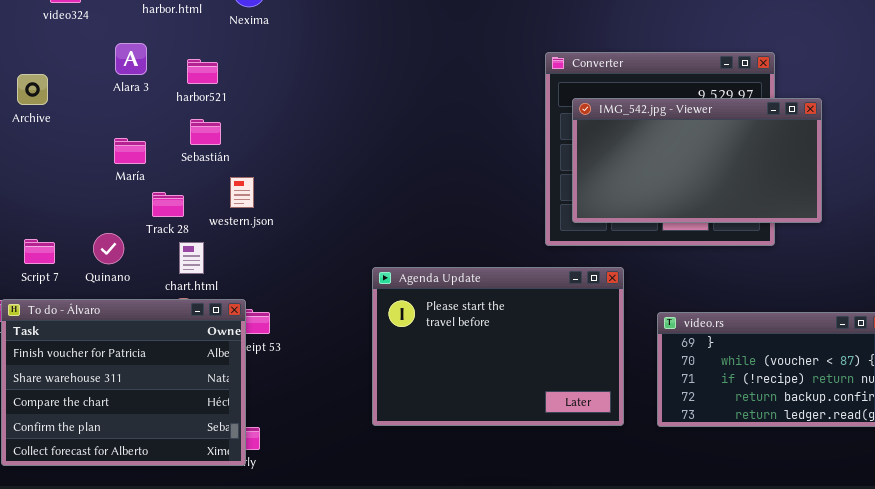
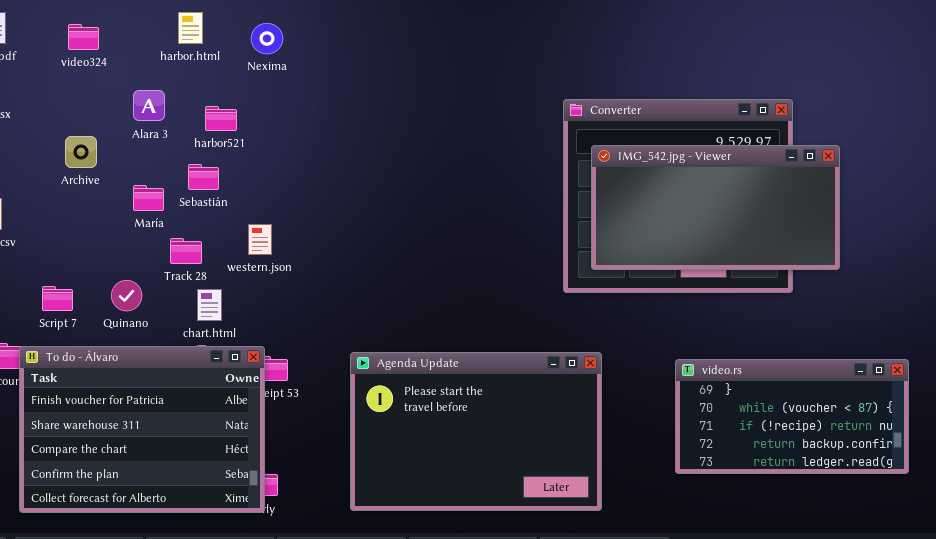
Archive: [17,74,48,105] -> [65,136,97,168], moved
Sebastián: [190,119,221,145] -> [188,164,219,190], moved
Agenda Update: [372,267,624,426] -> [350,352,602,511], moved

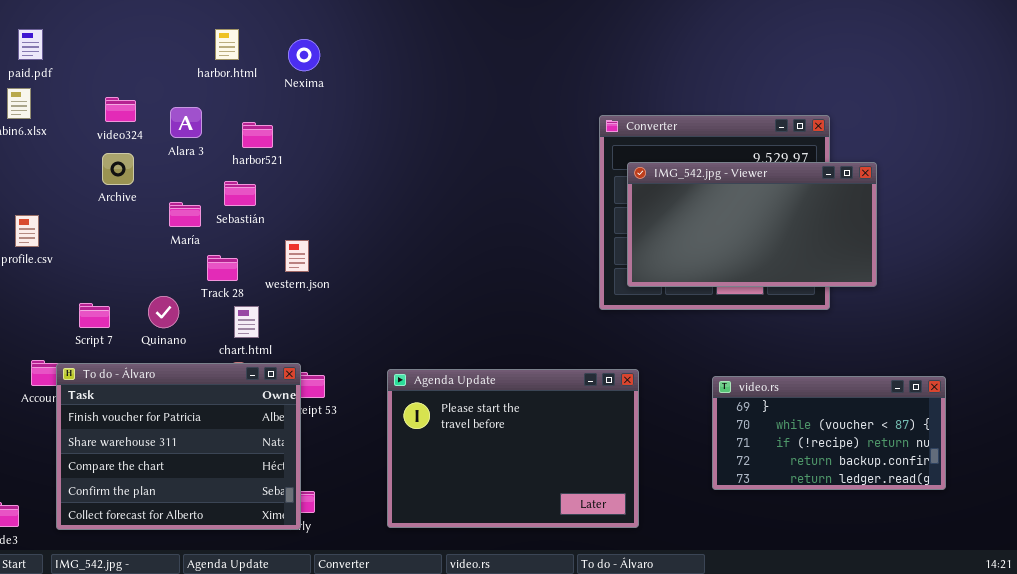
video324: [68,24,99,50] -> [105,97,136,122], moved

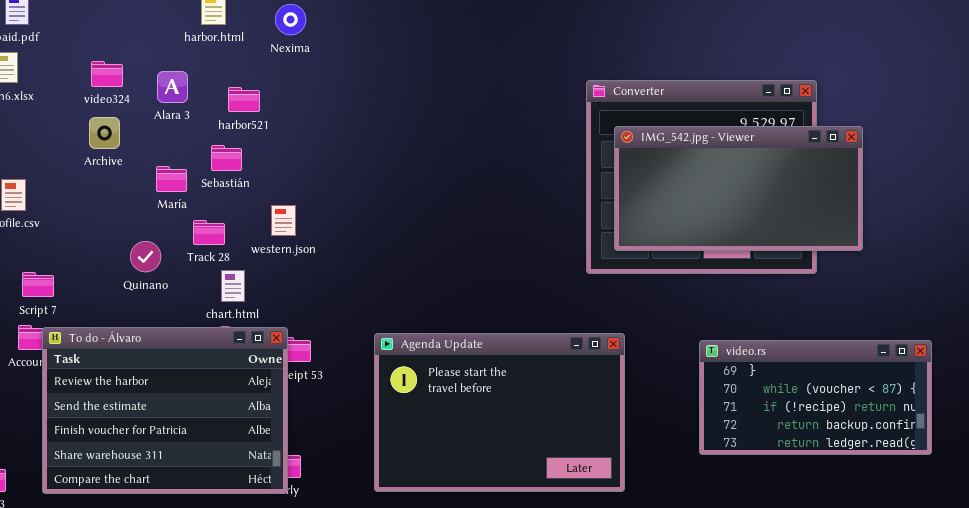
Quinano: [148,296,179,328] -> [130,241,161,272], moved
Script 7: [79,303,110,328] -> [22,272,54,297], moved
To do - Álvaro: [56,363,301,530] -> [42,327,288,494], scrolled up 2 rows

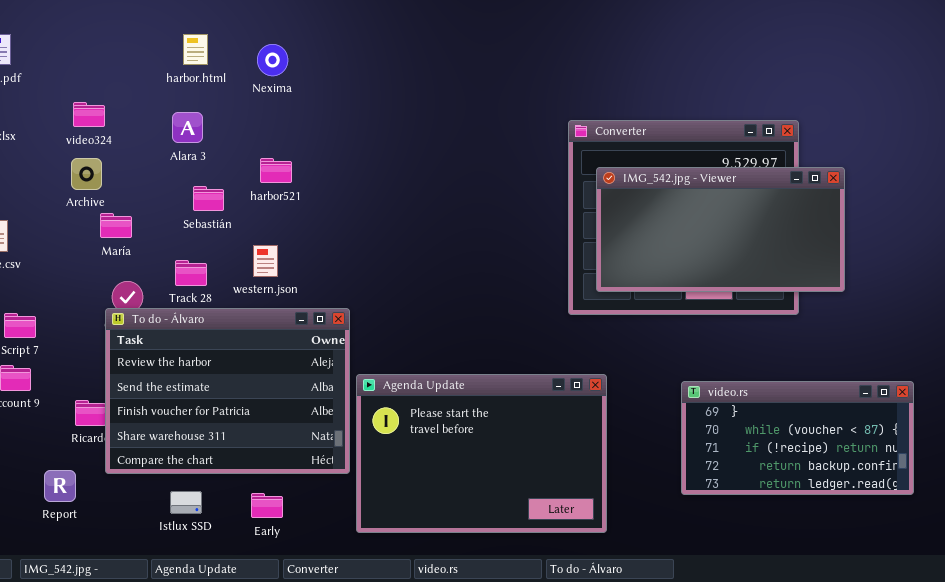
Alara 3: [157,71,188,103] -> [172,112,203,143], moved
harbor521: [228,87,260,112] -> [260,158,292,183], moved
María: [156,166,187,192] -> [100,213,132,238], moved
To do - Álvaro: [42,327,288,494] -> [105,308,350,474], moved

